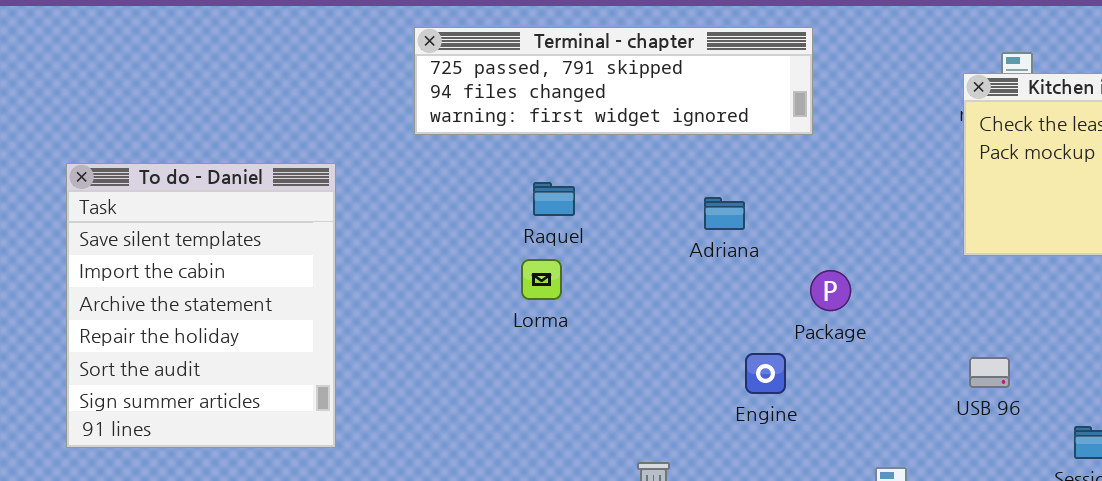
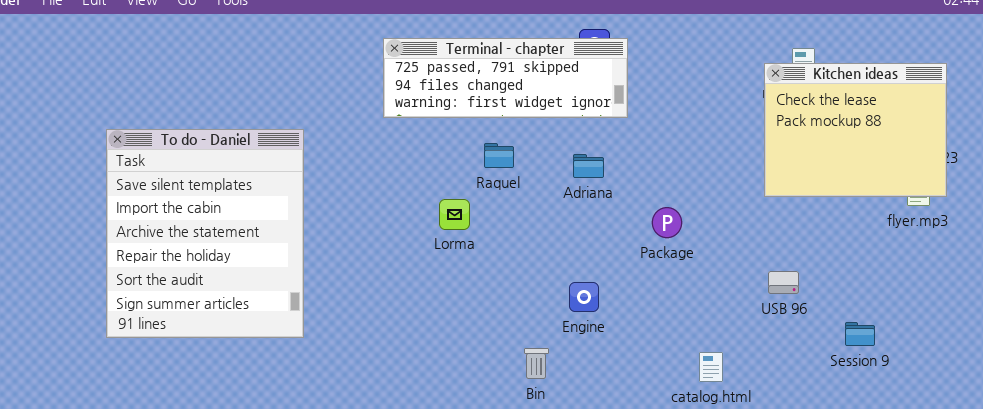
Terminal - chapter: [414,27,813,135] -> [383,38,628,118], moved, resized
Raquel: [533,182,575,216] -> [484,143,514,168], moved
Engine: [745,353,786,394] -> [569,282,599,312], moved

